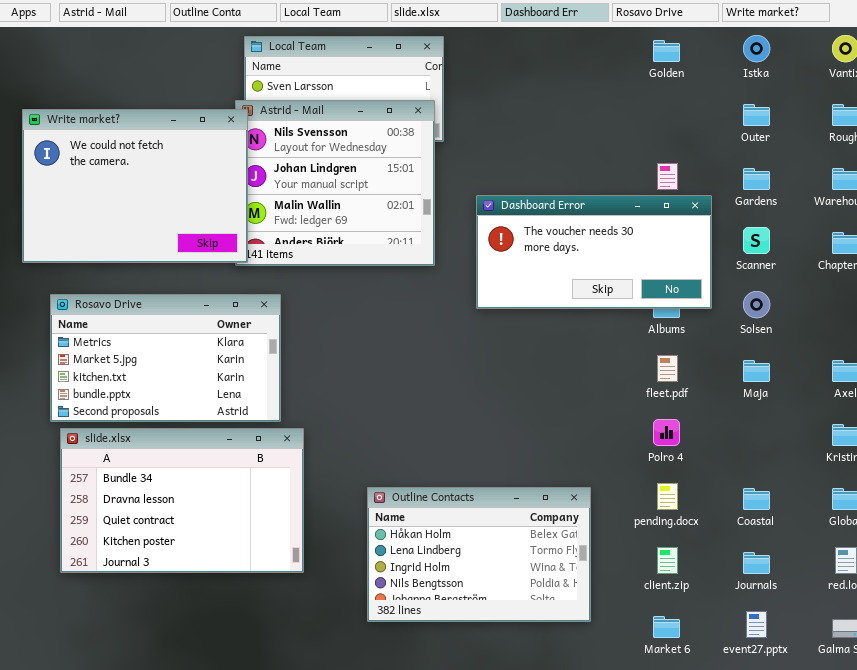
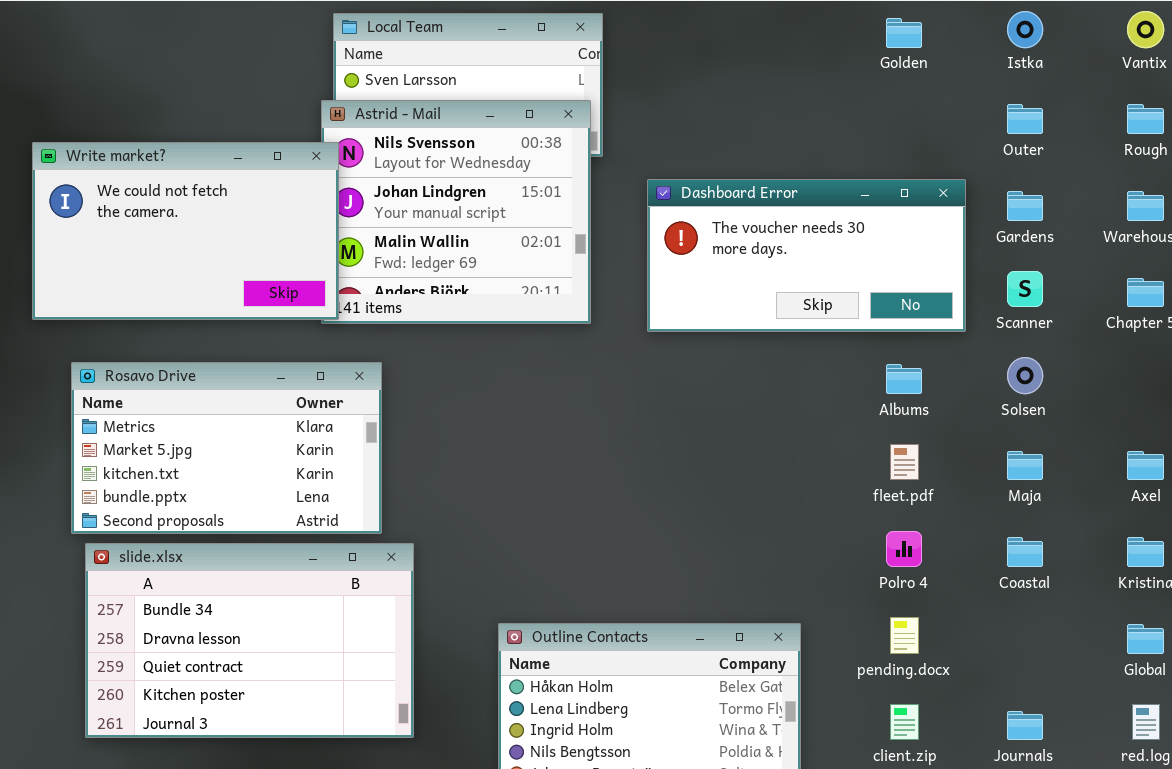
Write market?: [22,109,248,263] -> [32,142,339,320], resized
Dashboard Error: [476,195,712,309] -> [647,179,966,332], moved
Coastal: [743,488,770,510] -> [1007,537,1043,567], moved

